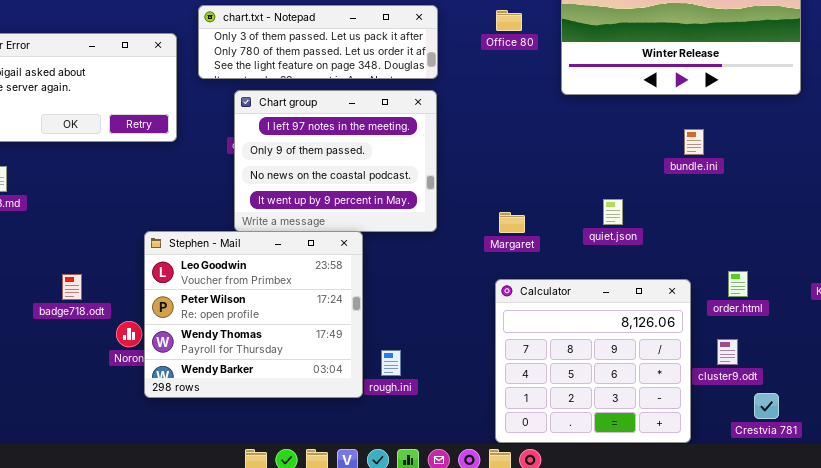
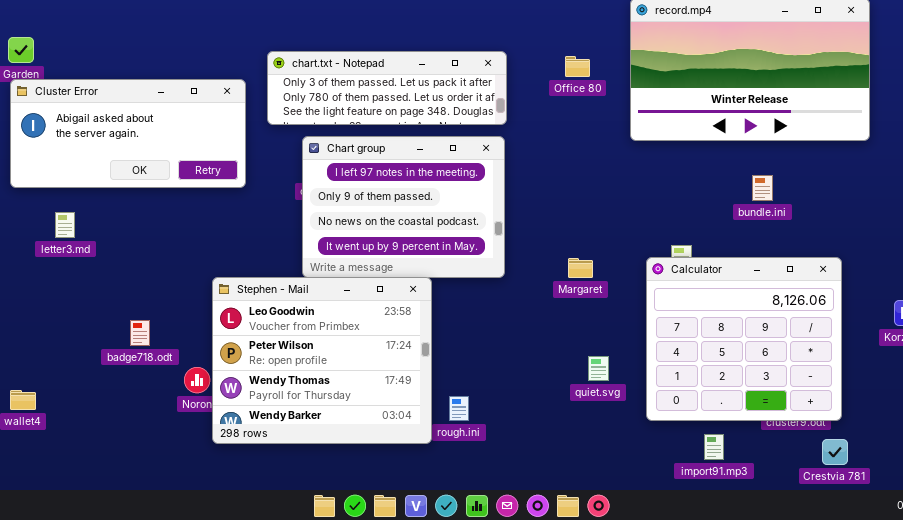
Calculator: [495,279,691,443] -> [646,257,842,421], moved

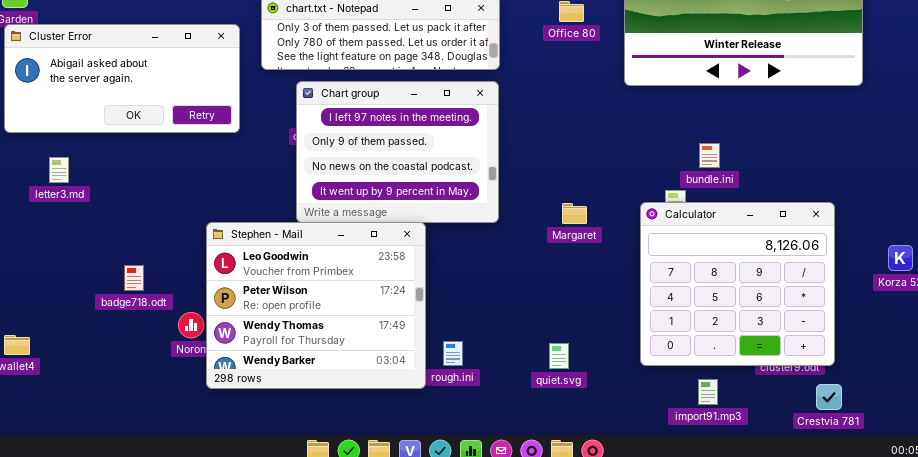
bundle.ini: [752,175,773,201] -> [699,143,720,168], moved
quiet.svg: [588,356,609,381] -> [549,343,569,369], moved

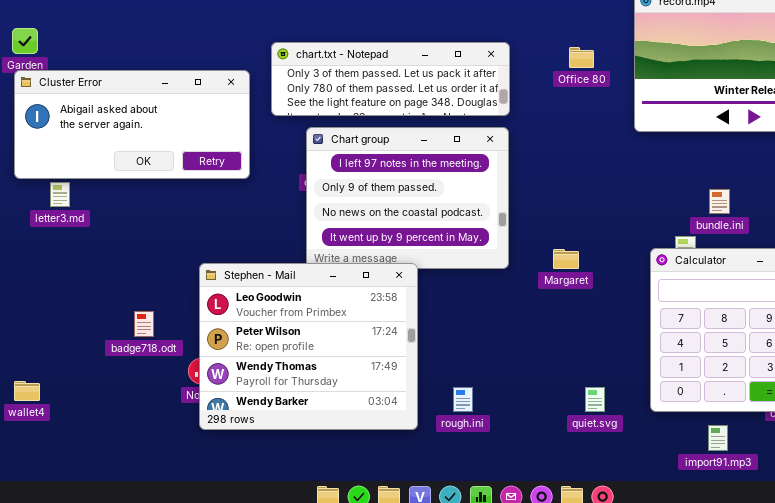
letter3.md: [49,157,69,183] -> [50,182,70,207], moved
Margaret: [562,203,587,224] -> [553,249,579,269], moved
Stephen - Mail: [206,222,426,389] -> [199,263,418,430], moved
quiet.svg: [549,343,569,369] -> [585,387,605,412], moved

